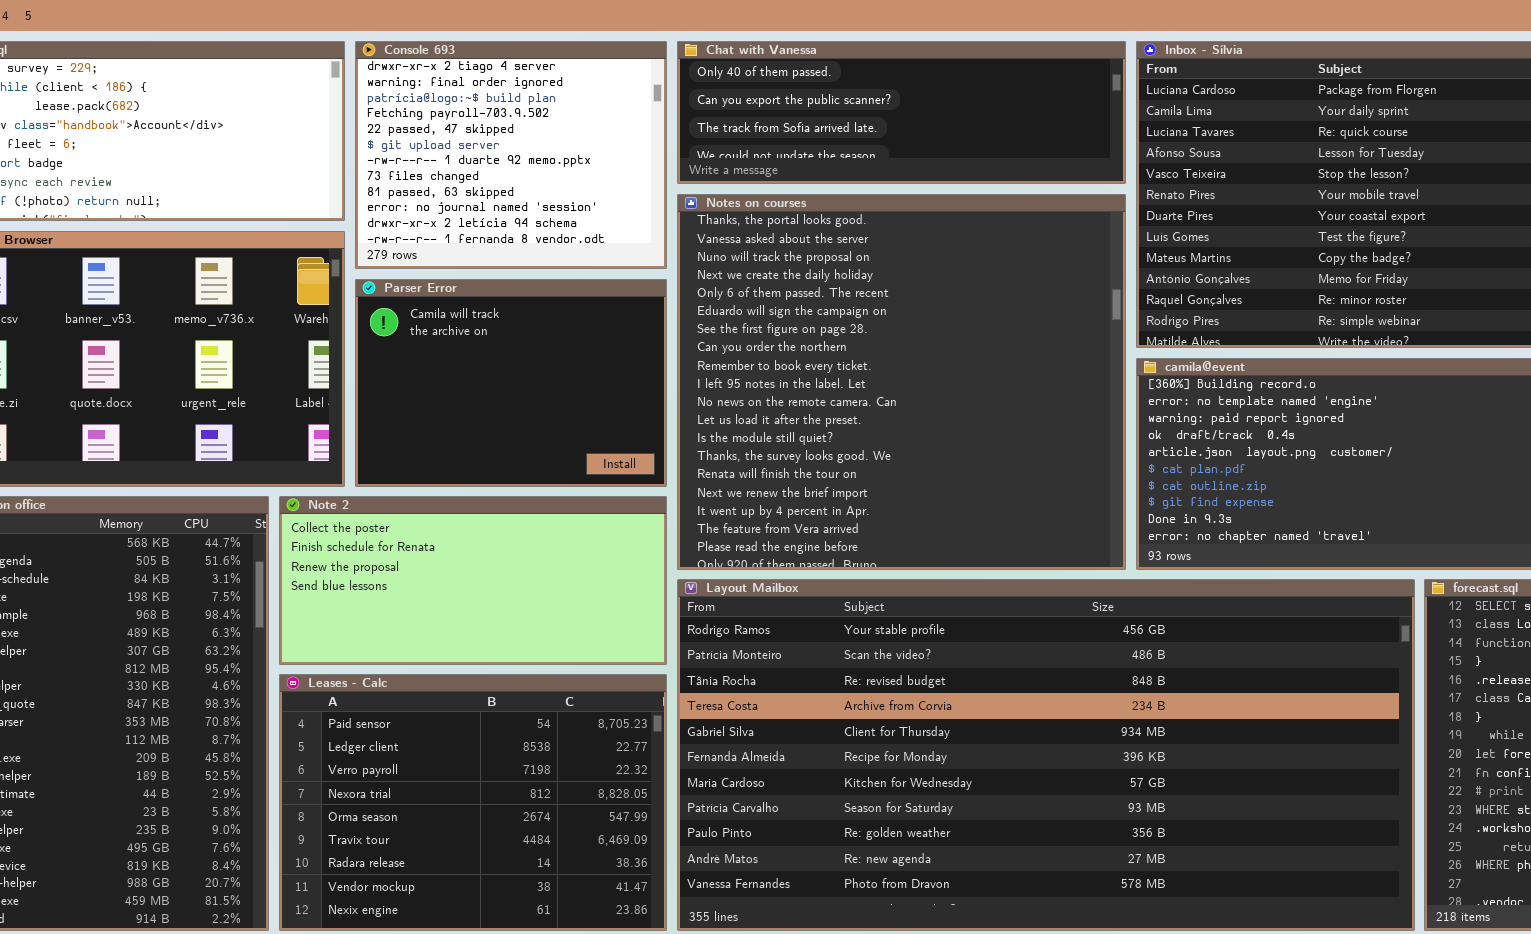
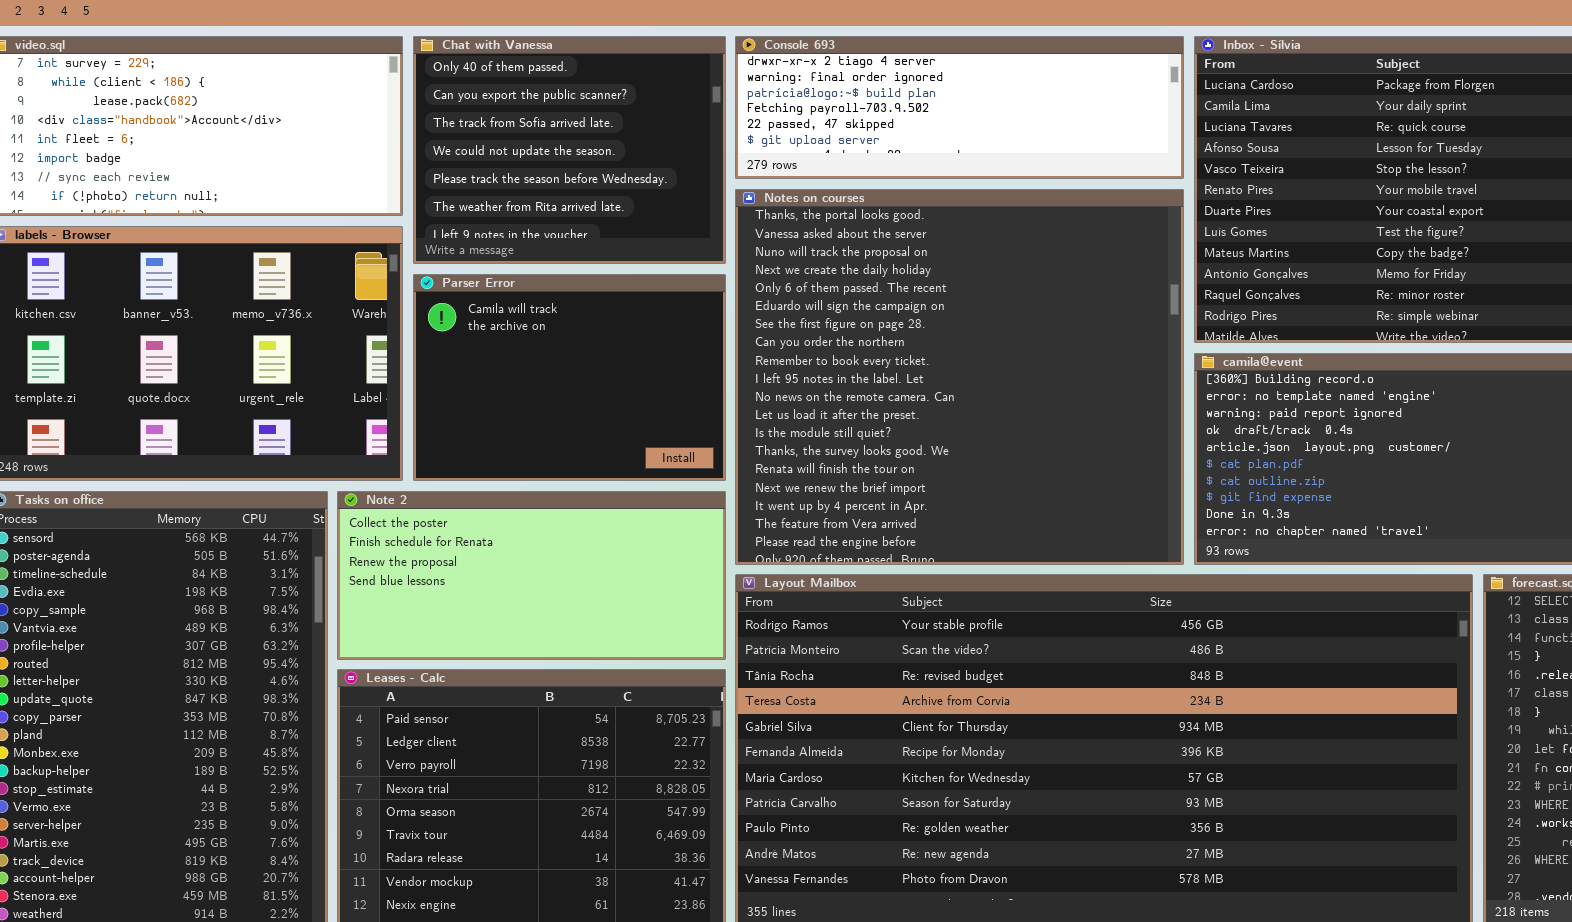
Console 693: [355,41,667,269] -> [735,36,1184,179], moved, resized
Chat with Vanessa: [677,41,1126,184] -> [413,36,726,264], moved, resized

